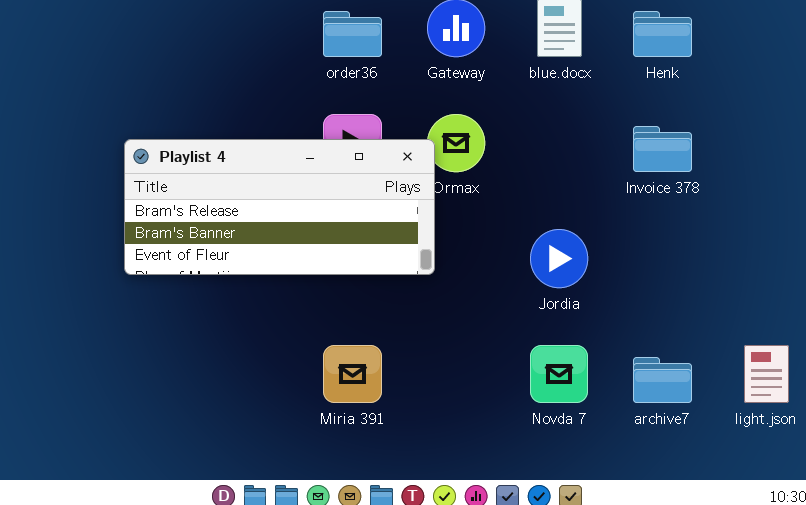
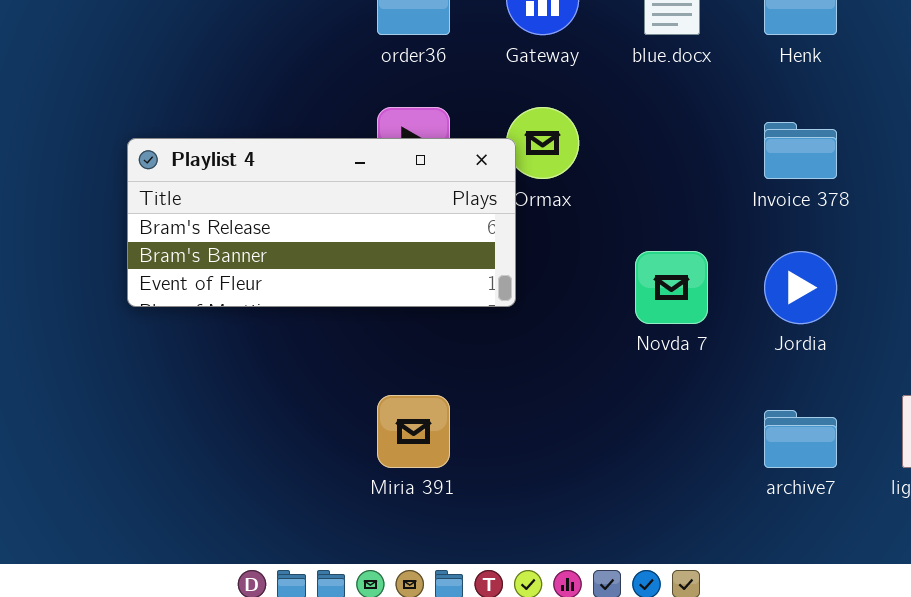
Jordia: [530,229,588,288] -> [764,251,837,324], moved
Novda 7: [530,345,588,403] -> [635,251,708,324], moved

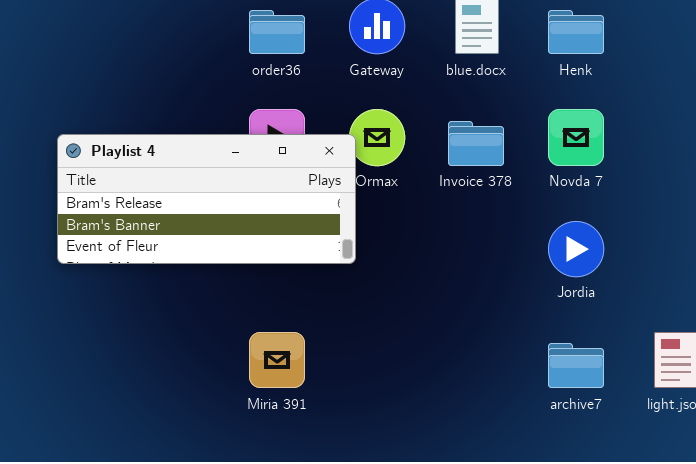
Invoice 378: [764,122,837,179] -> [448,121,504,166], moved
Novda 7: [635,251,708,324] -> [548,109,604,166], moved

